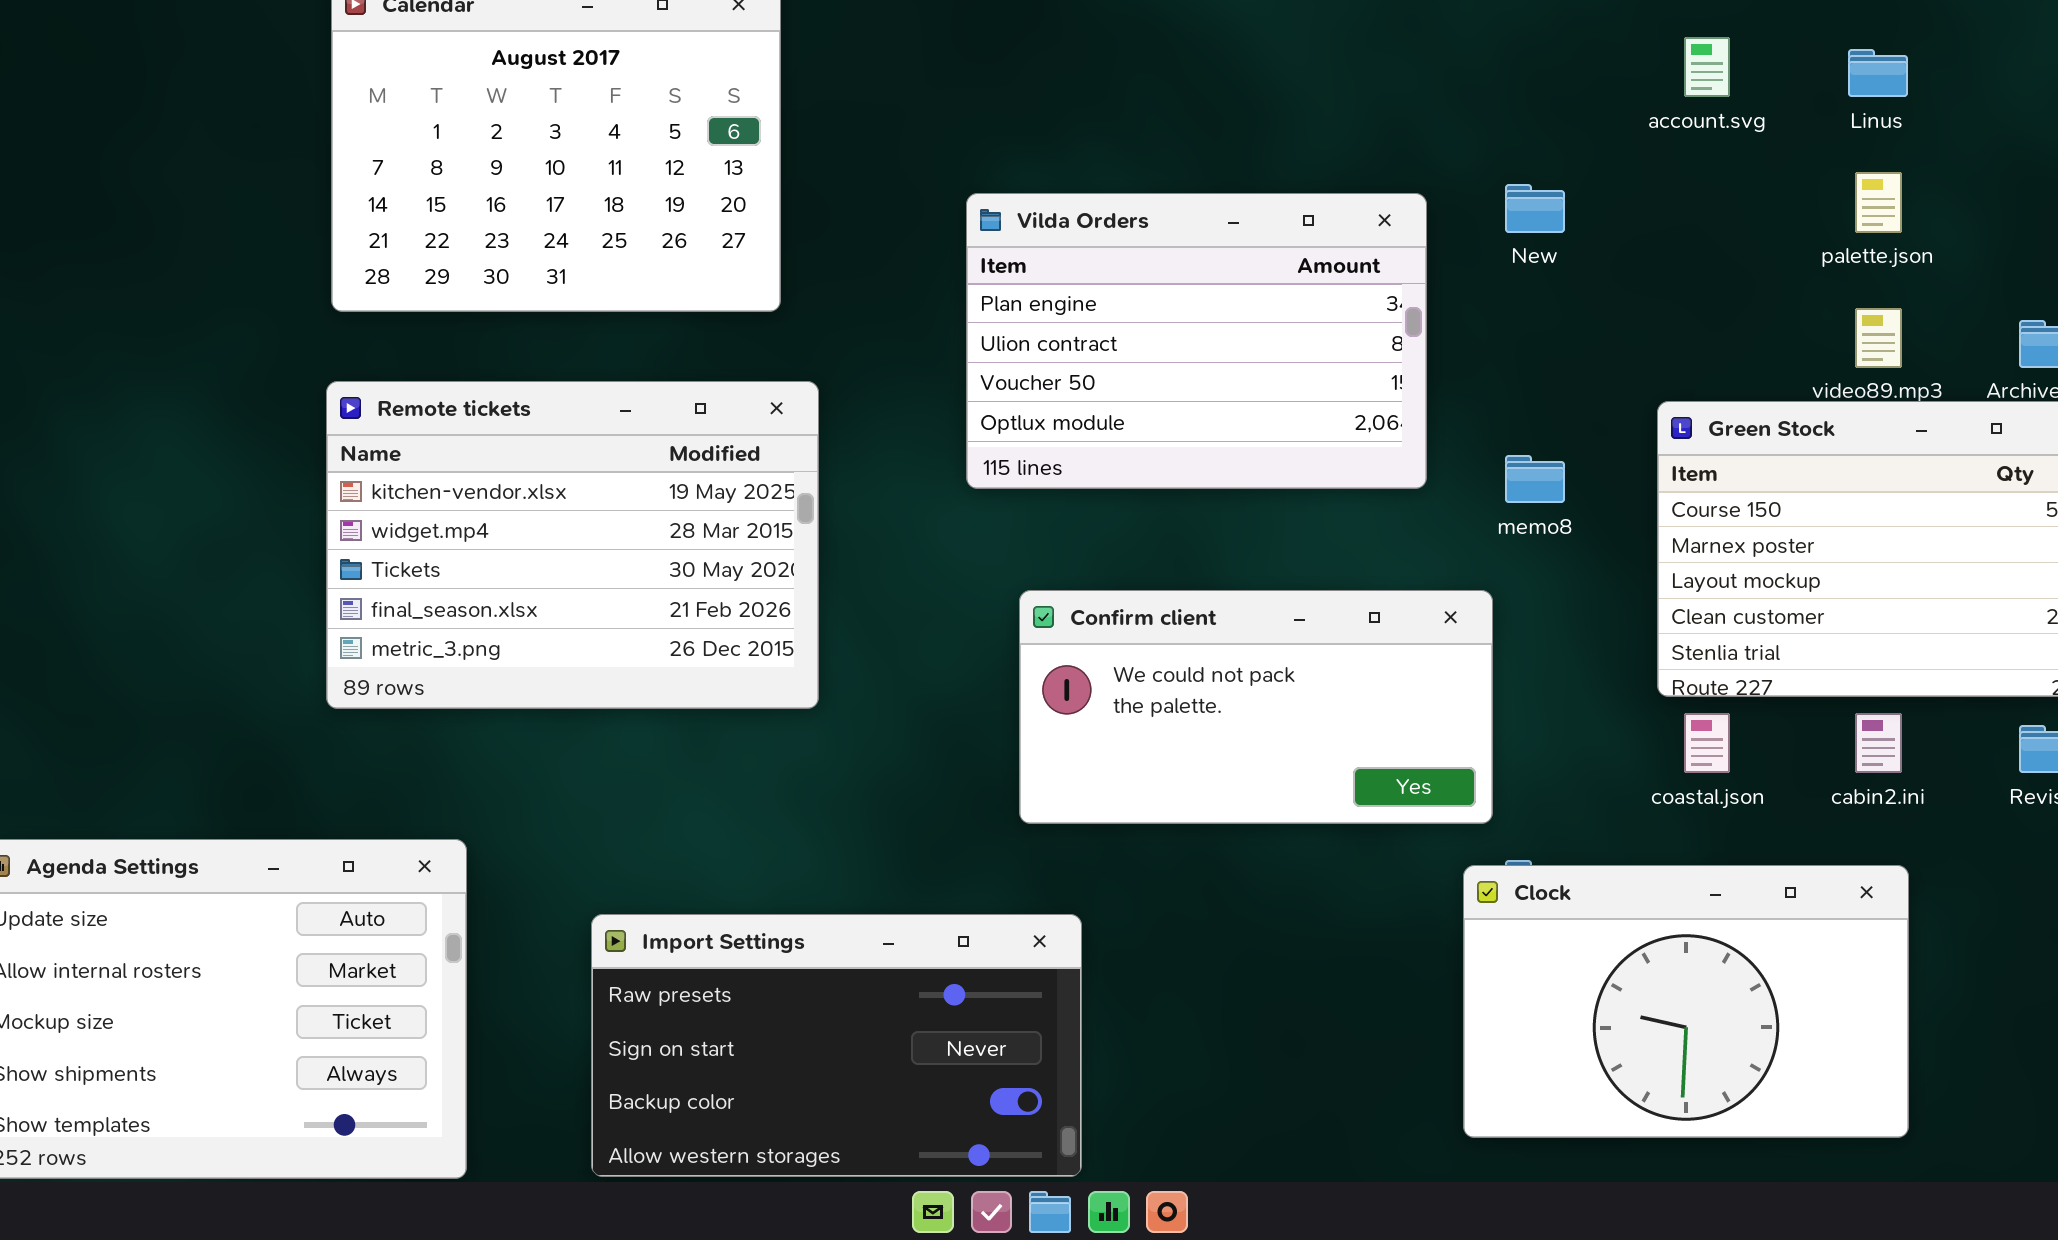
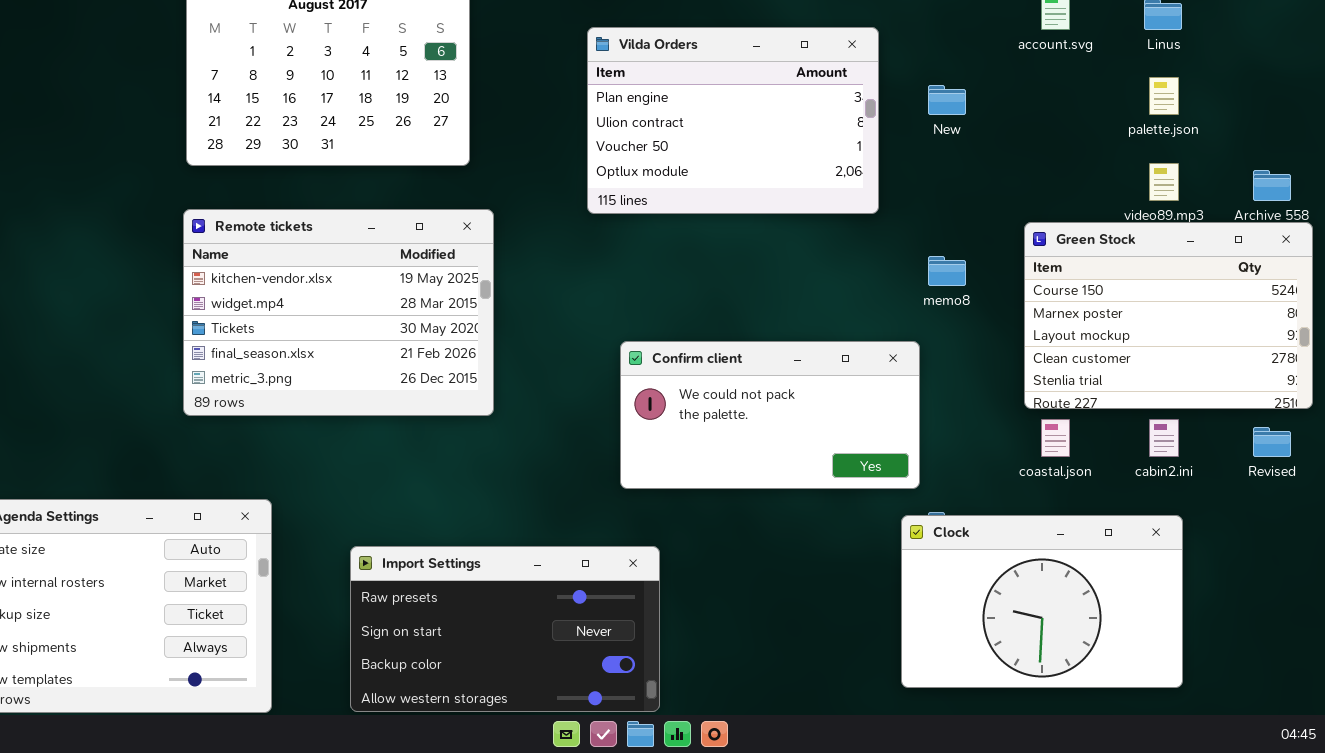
Vilda Orders: [966,193,1427,489] -> [587,27,879,214], moved

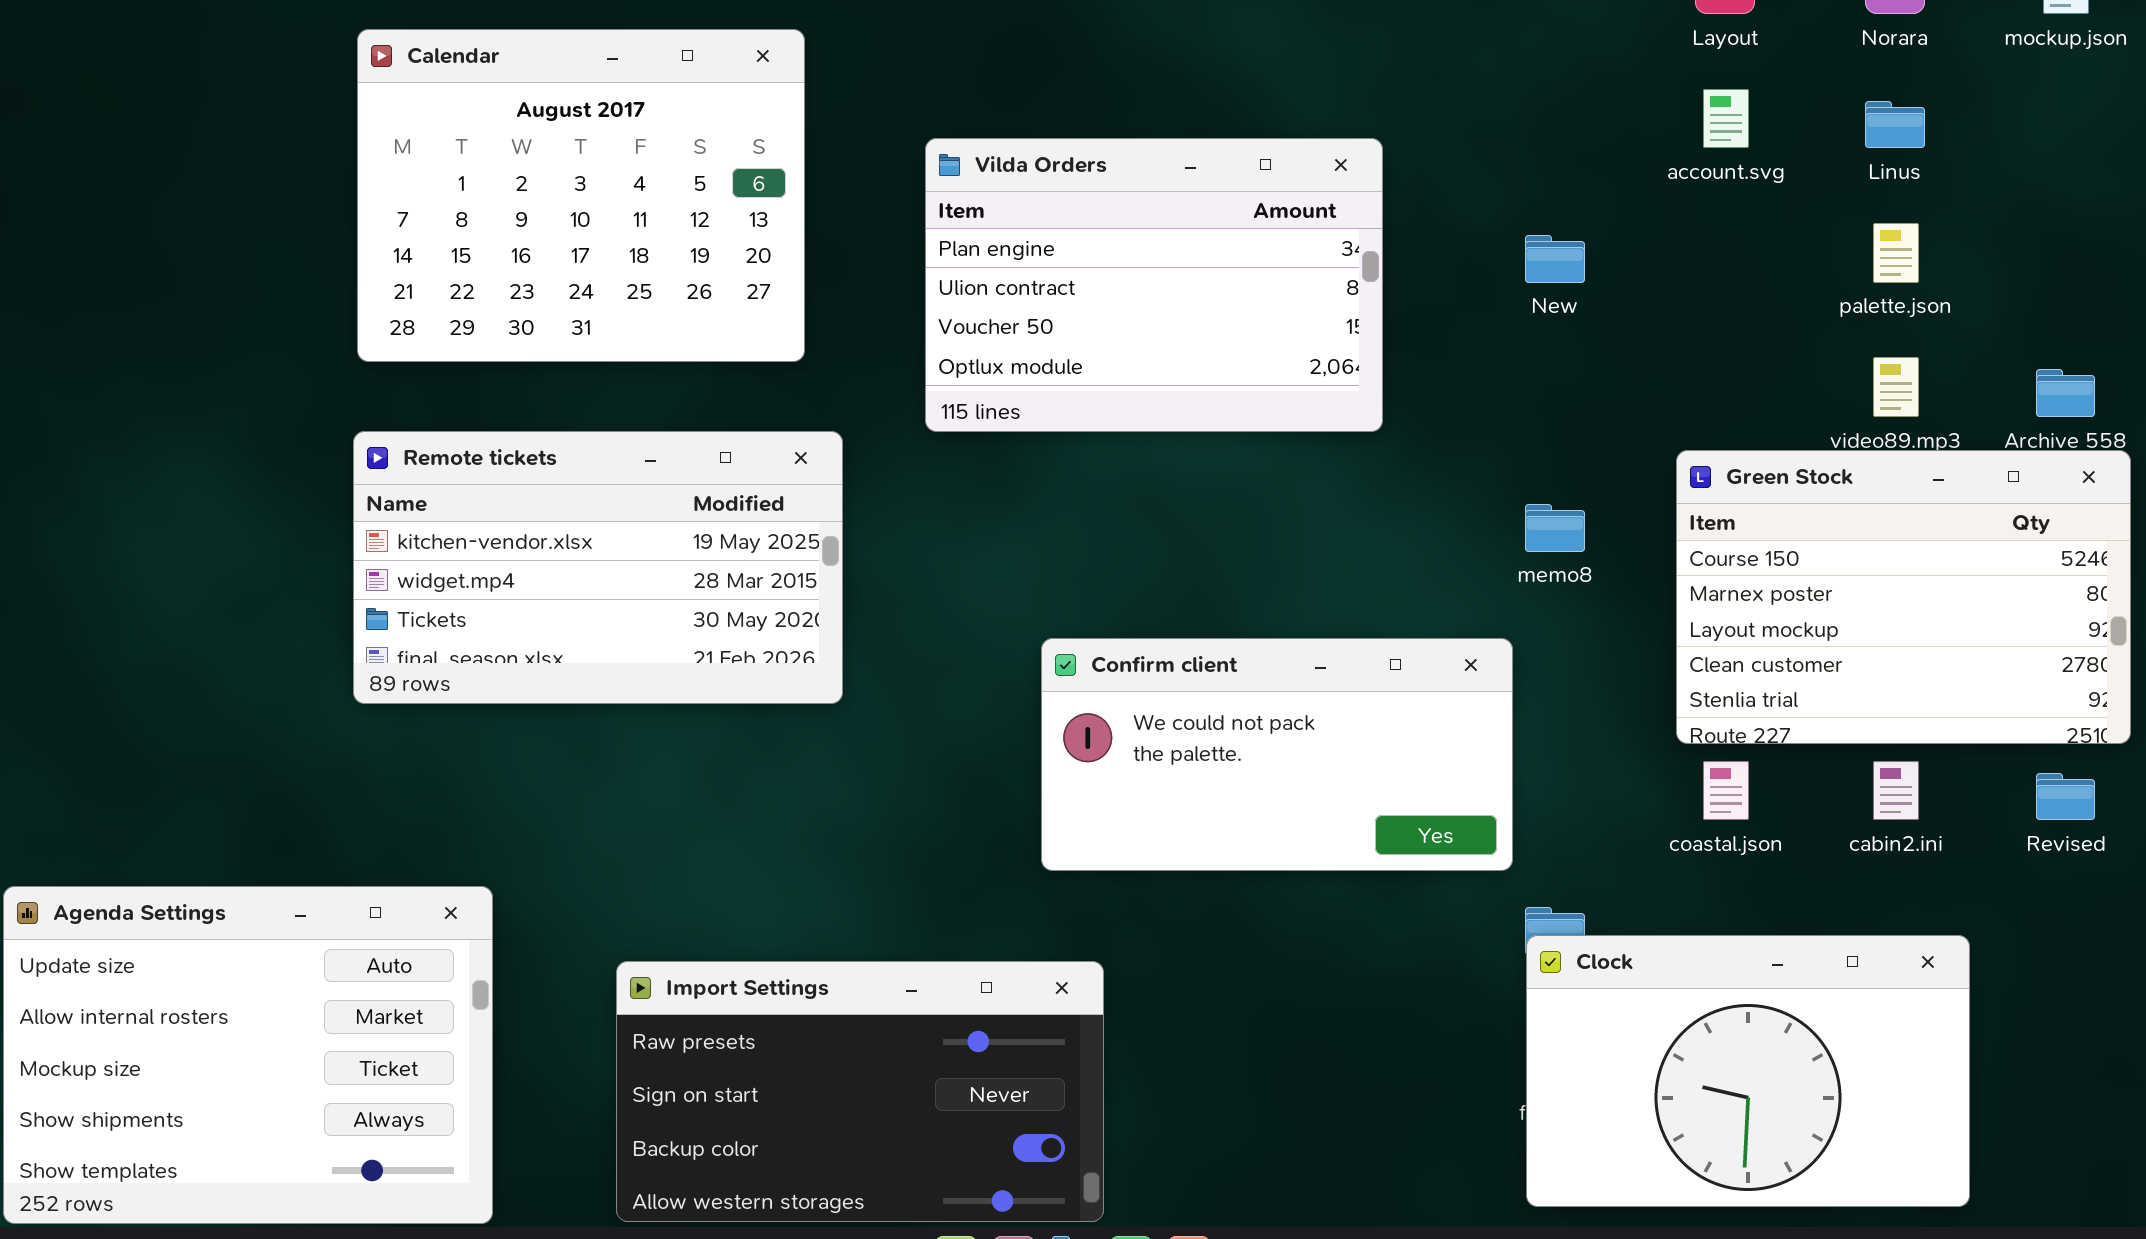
Vilda Orders: [587,27,879,214] -> [925,138,1383,432], moved
Remote tickets: [183,209,494,416] -> [353,431,843,704], resized
Clock: [901,515,1183,688] -> [1526,935,1970,1207], moved

